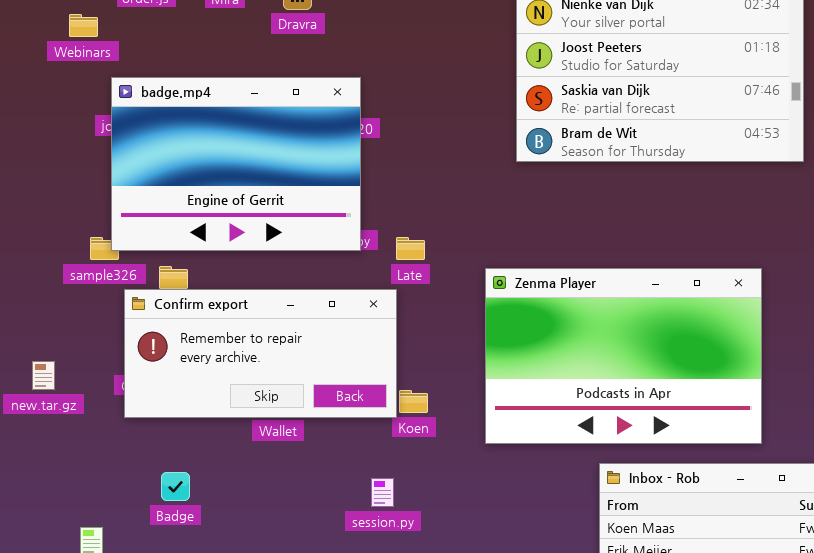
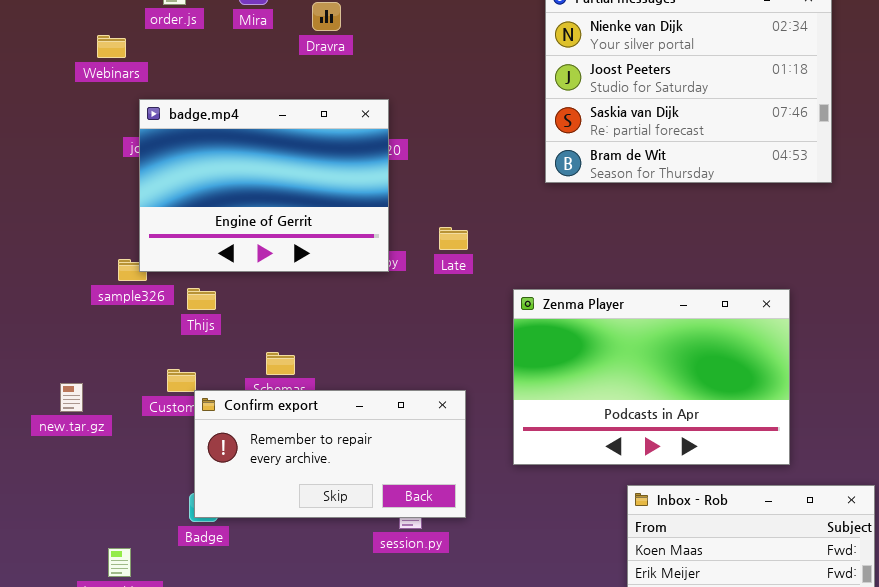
Late: [396,237,425,260] -> [439,227,468,250], moved
Confirm export: [124,289,397,418] -> [194,390,466,518], moved

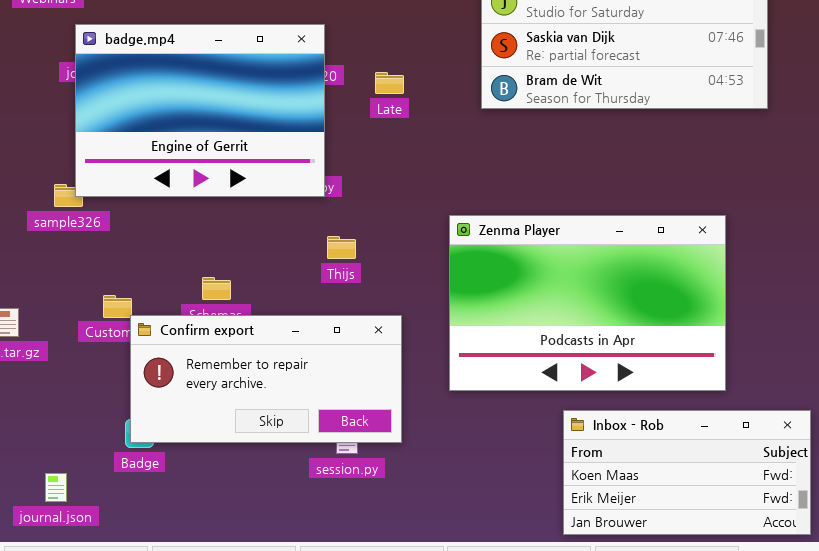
Late: [439,227,468,250] -> [375,72,404,94], moved
Thijs: [187,288,216,310] -> [327,236,356,259], moved

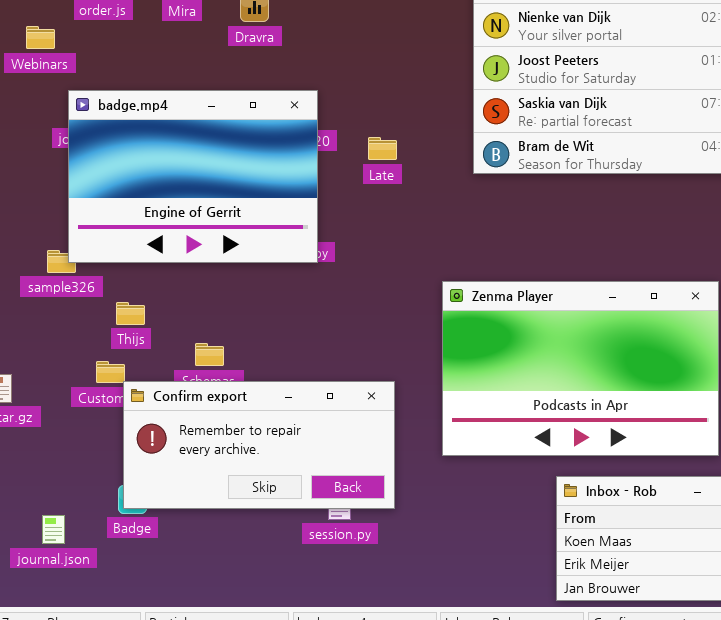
Thijs: [327,236,356,259] -> [116,302,145,325], moved
journal.json: [45,473,67,502] -> [42,515,65,544], moved

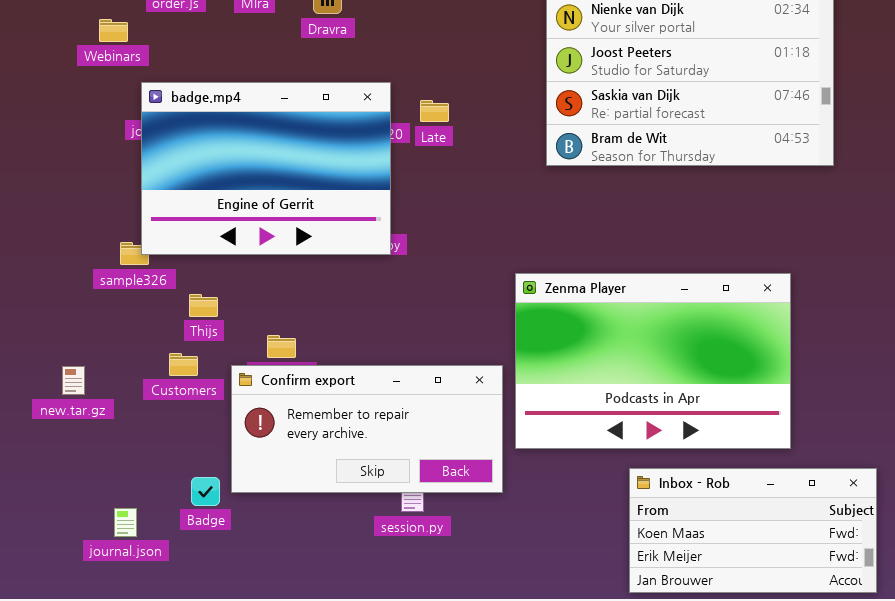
Late: [368,137,397,160] -> [420,100,449,122], moved
Confirm export: [123,381,395,509] -> [231,365,503,493], moved

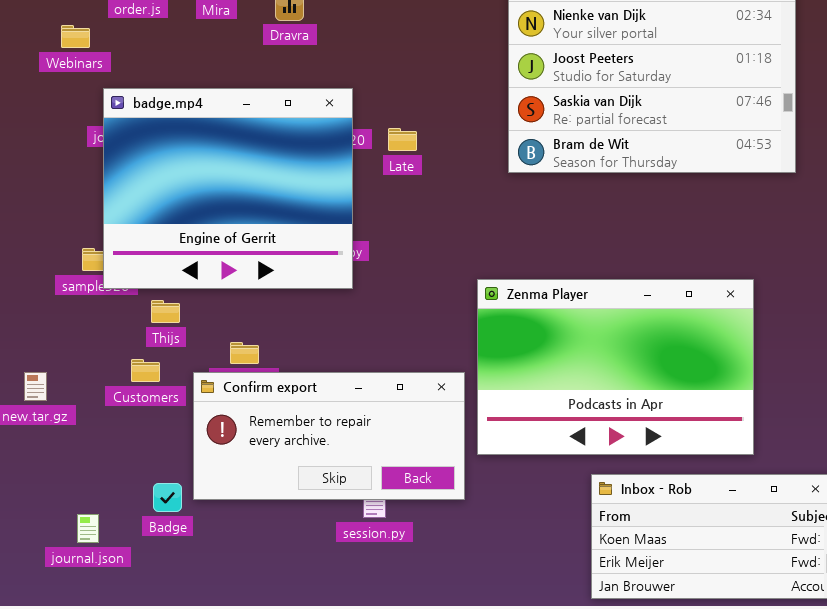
badge.mp4: [141,82,391,255] -> [103,88,353,289], resized
Late: [420,100,449,122] -> [388,128,417,151], moved

